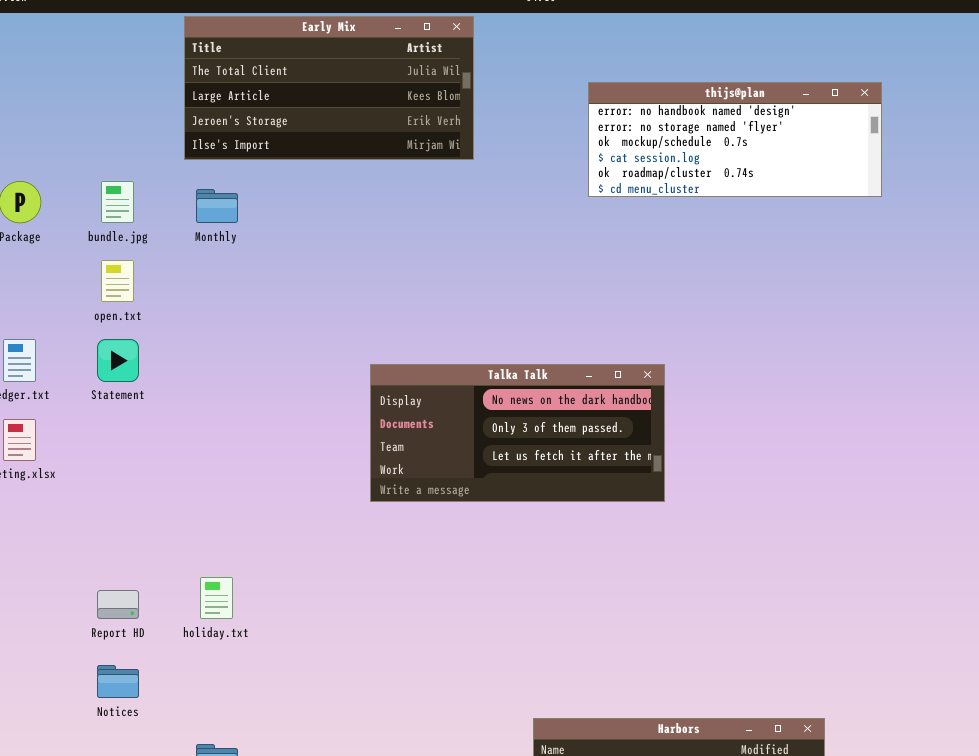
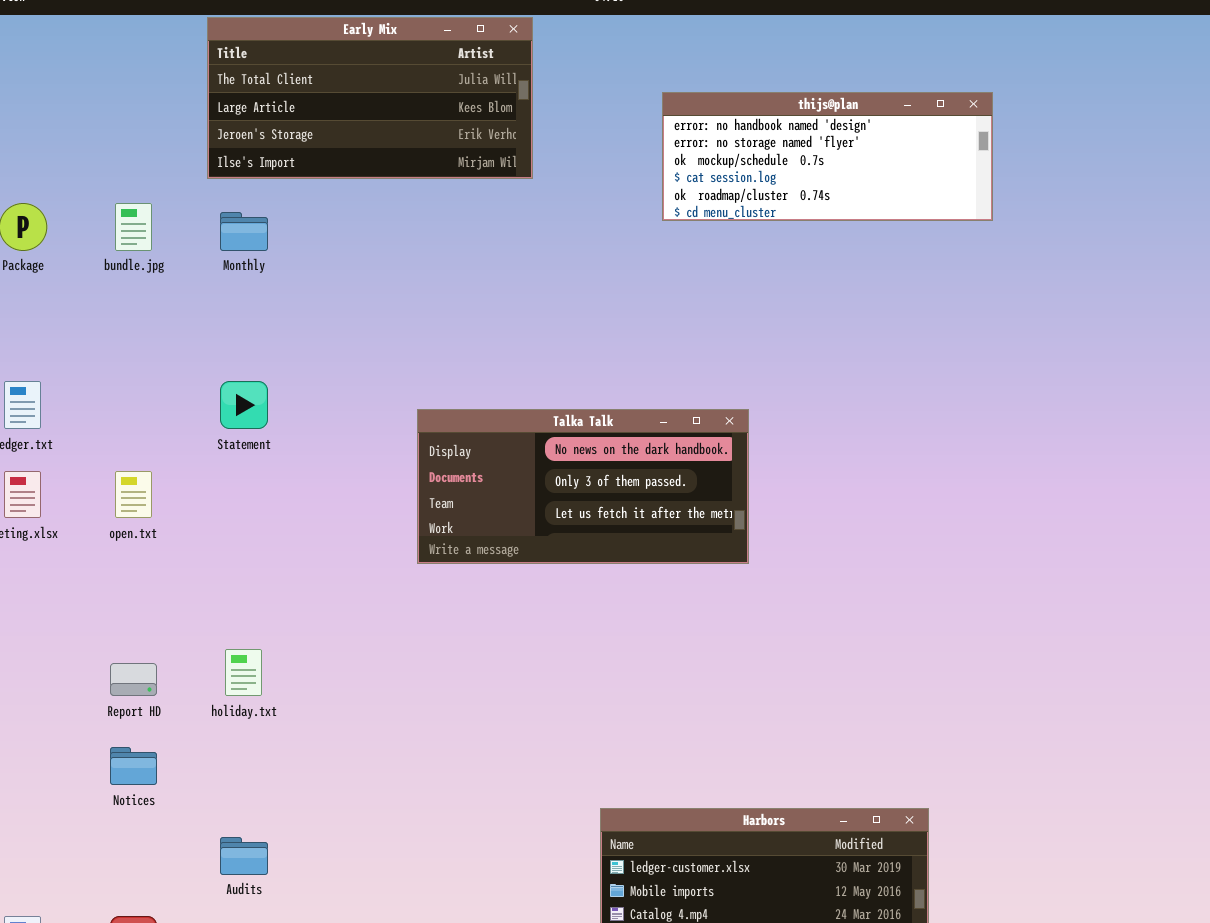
open.txt: [101,260,134,302] -> [115,471,152,518], moved
Statement: [97,339,139,382] -> [220,381,268,429], moved

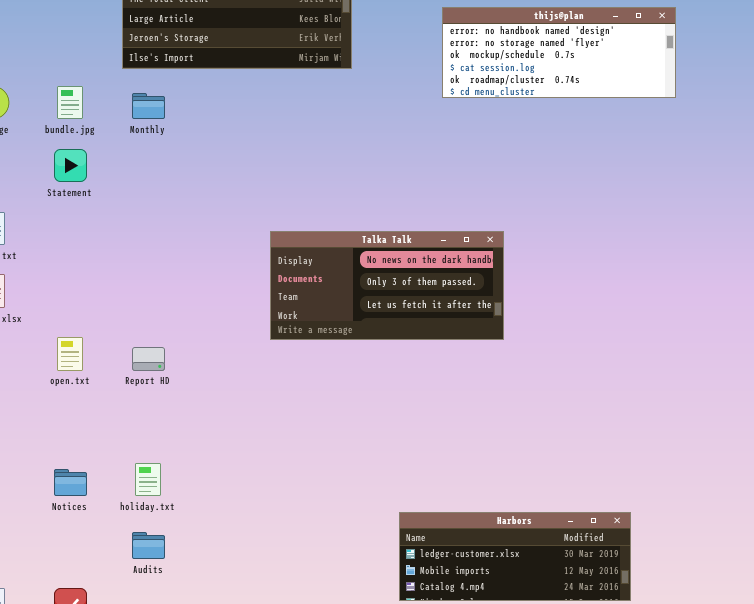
Statement: [220,381,268,429] -> [54,149,87,182], moved
open.txt: [115,471,152,518] -> [57,337,83,371], moved
holiday.txt: [225,649,262,696] -> [135,463,161,496], moved
Report HD: [110,663,157,696] -> [132,347,165,371], moved

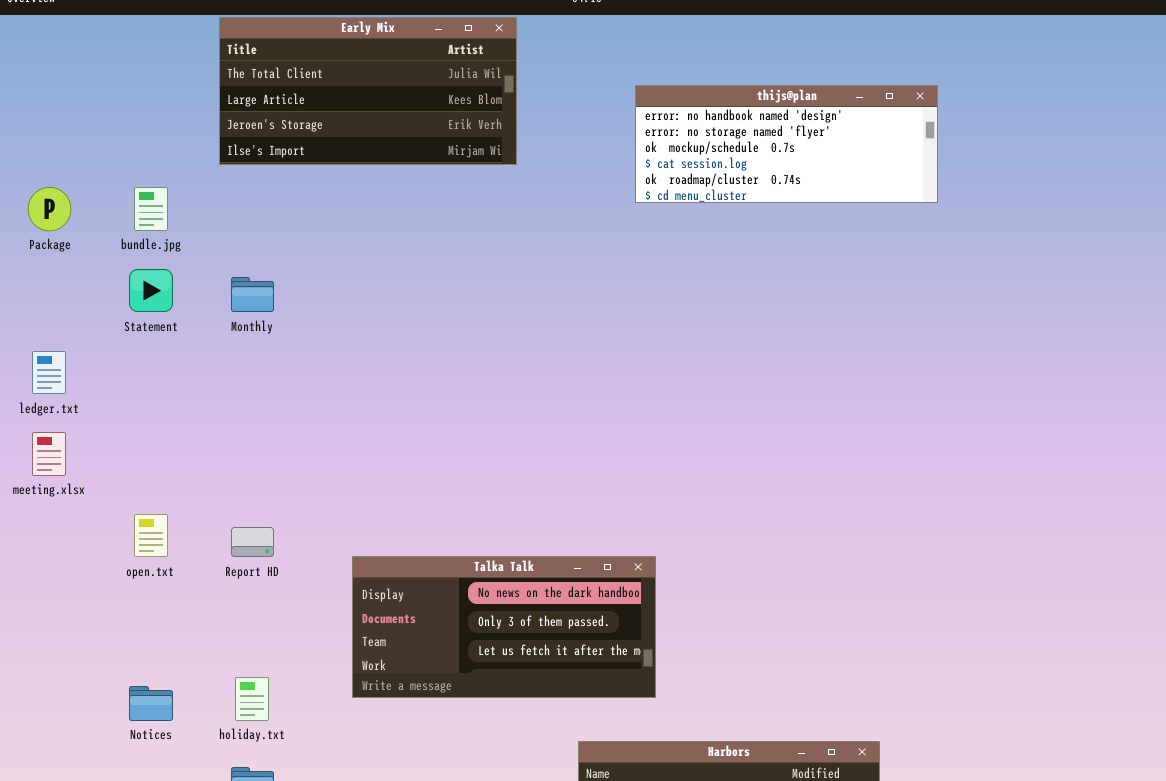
Monthly: [132,93,165,119] -> [231,277,274,312], moved
Talka Talk: [270,231,504,340] -> [352,556,656,698], moved

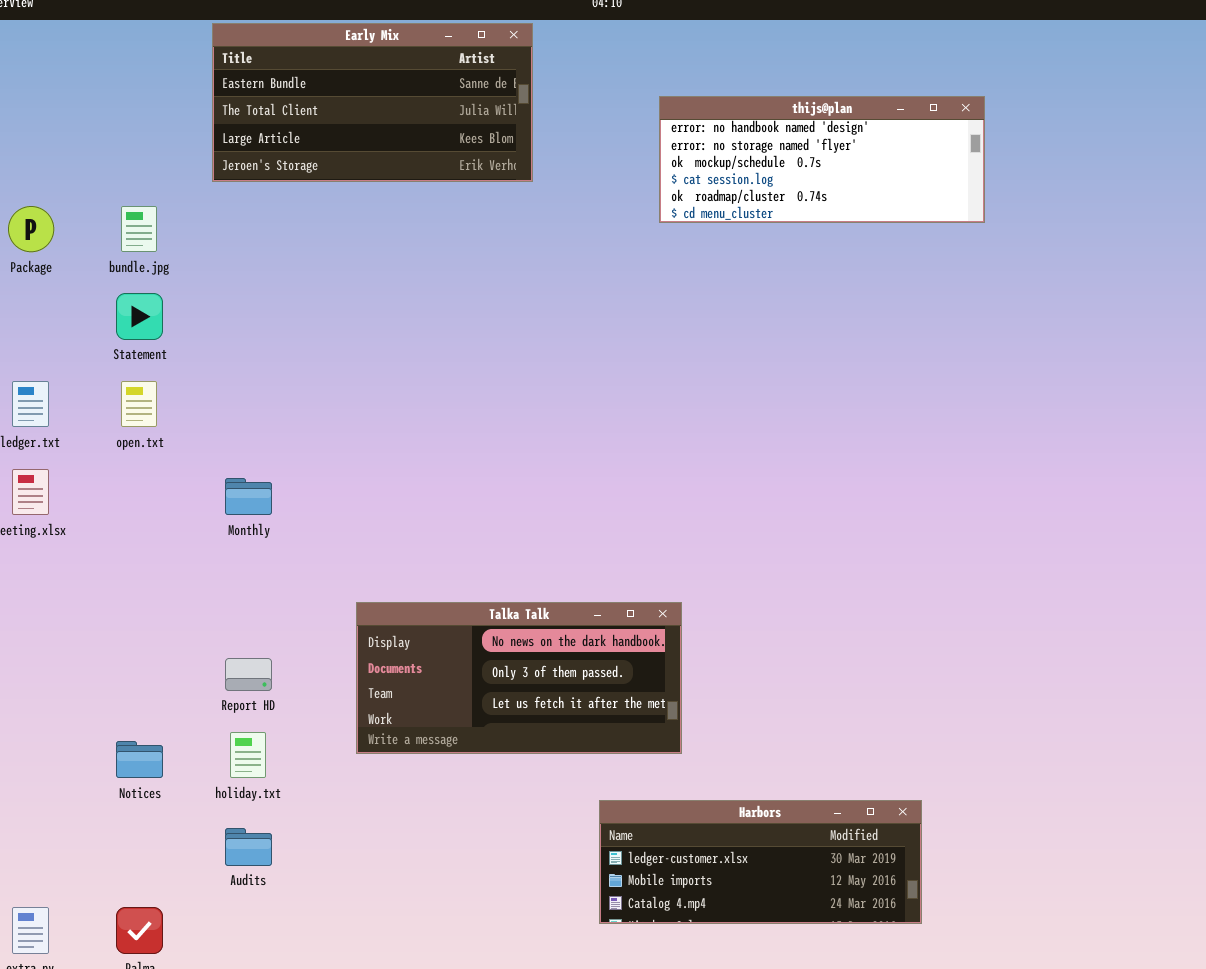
Early Mix: [219,17,517,165] -> [212,23,533,182], scrolled up 1 row
Monthly: [231,277,274,312] -> [225,478,272,515], moved
open.txt: [134,514,168,557] -> [121,381,157,427], moved
Report HD: [231,527,274,557] -> [225,658,272,691], moved

